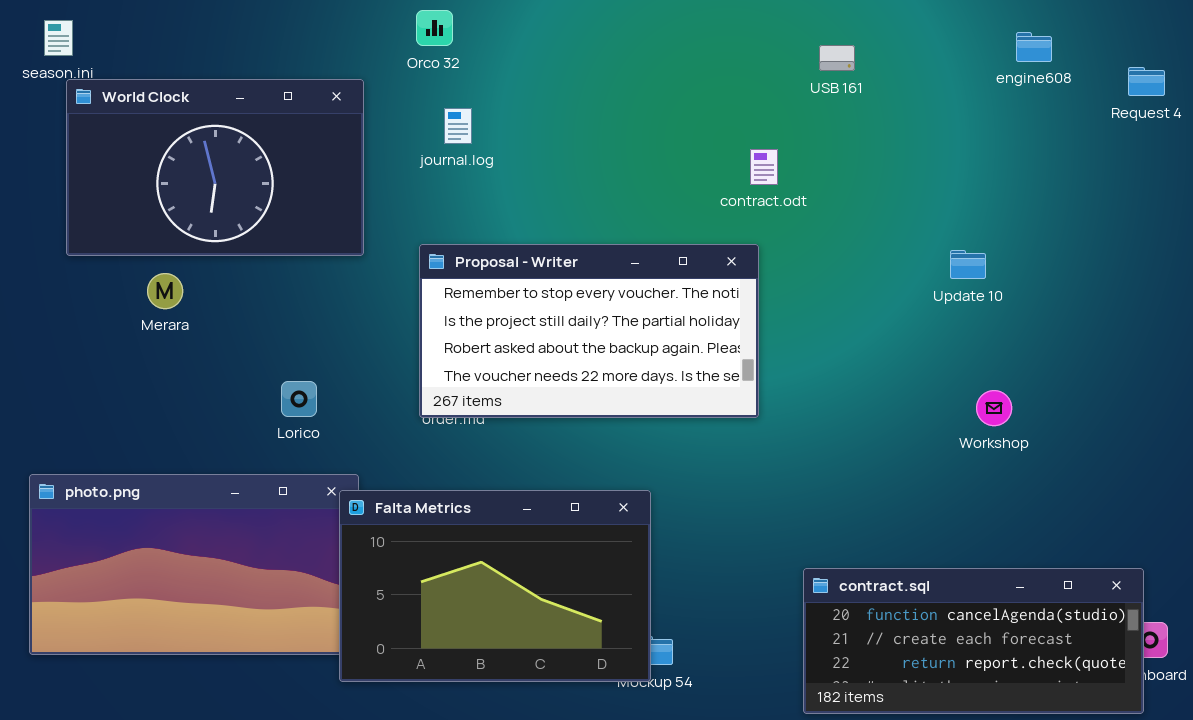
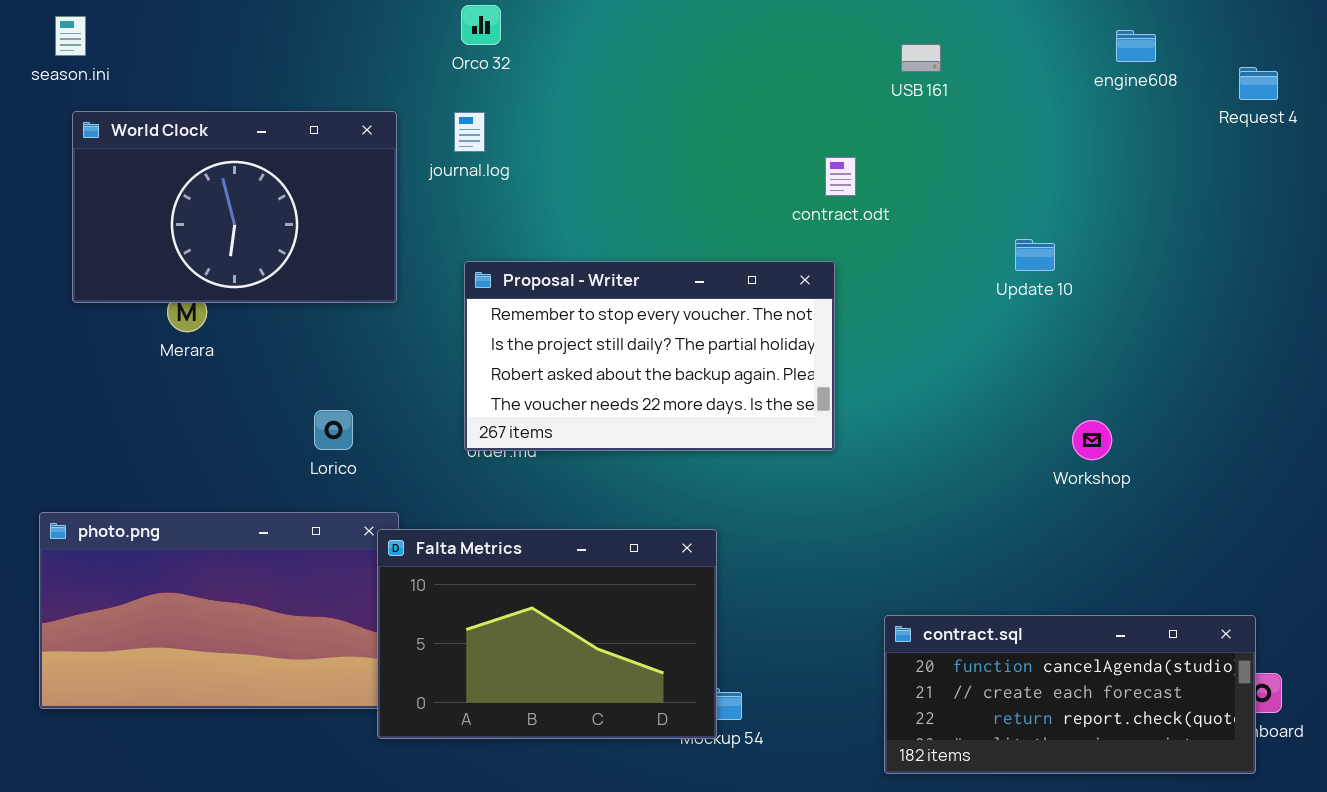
World Clock: [66,79,364,256] -> [72,111,397,303], moved
journal.log: [444,108,472,144] -> [454,112,485,152], moved
Update 10: [950,250,986,279] -> [1015,239,1055,271], moved

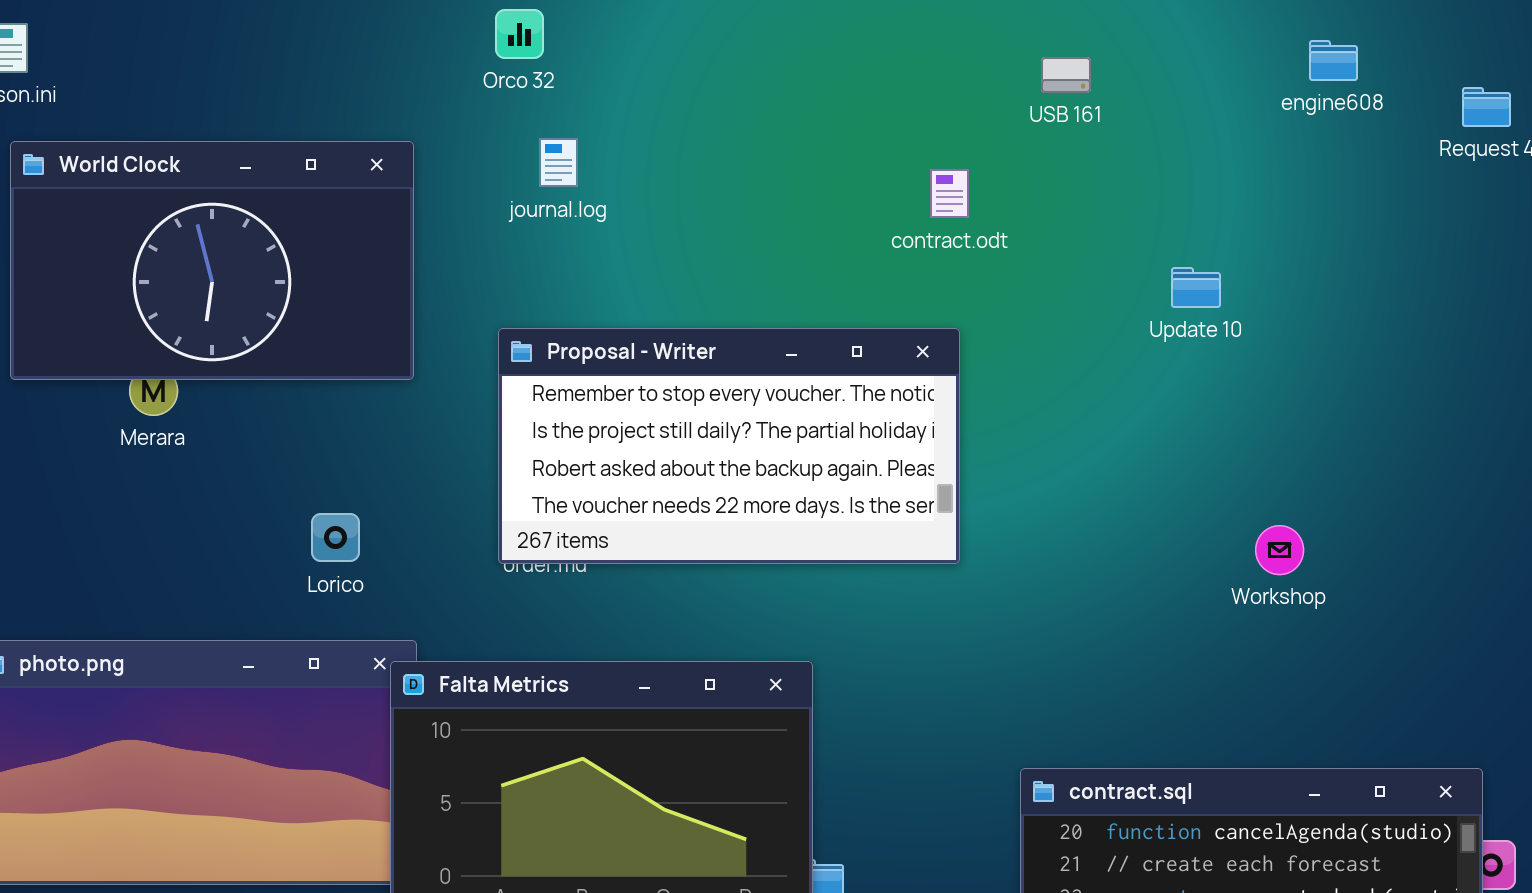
journal.log: [454,112,485,152] -> [539,138,578,187], moved
contract.odt: [825,157,856,196] -> [930,169,969,218], moved
Update 10: [1015,239,1055,271] -> [1171,267,1221,308], moved

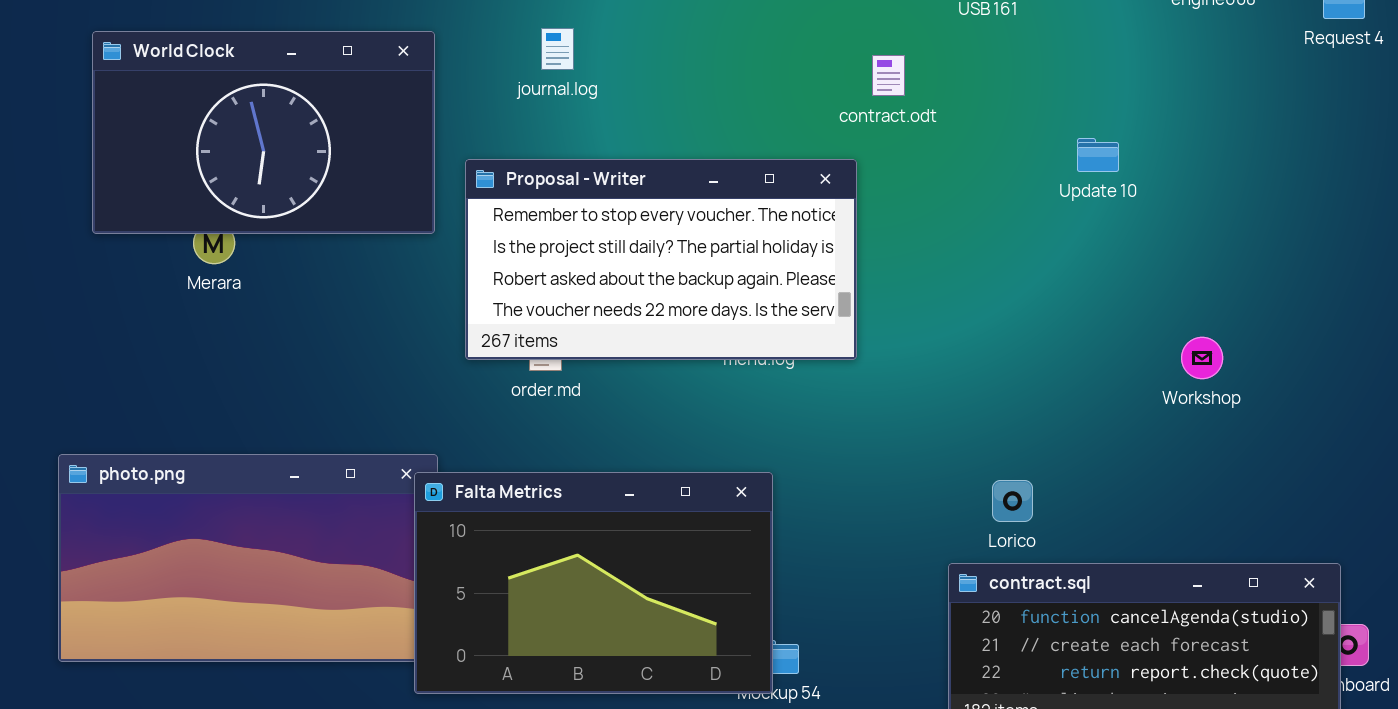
Proposal - Writer: [498,328,960,564] -> [465,159,857,360], moved
Lorico: [311,513,360,562] -> [992,480,1033,522], moved
Workshop: [1255,525,1304,575] -> [1181,337,1223,379], moved

